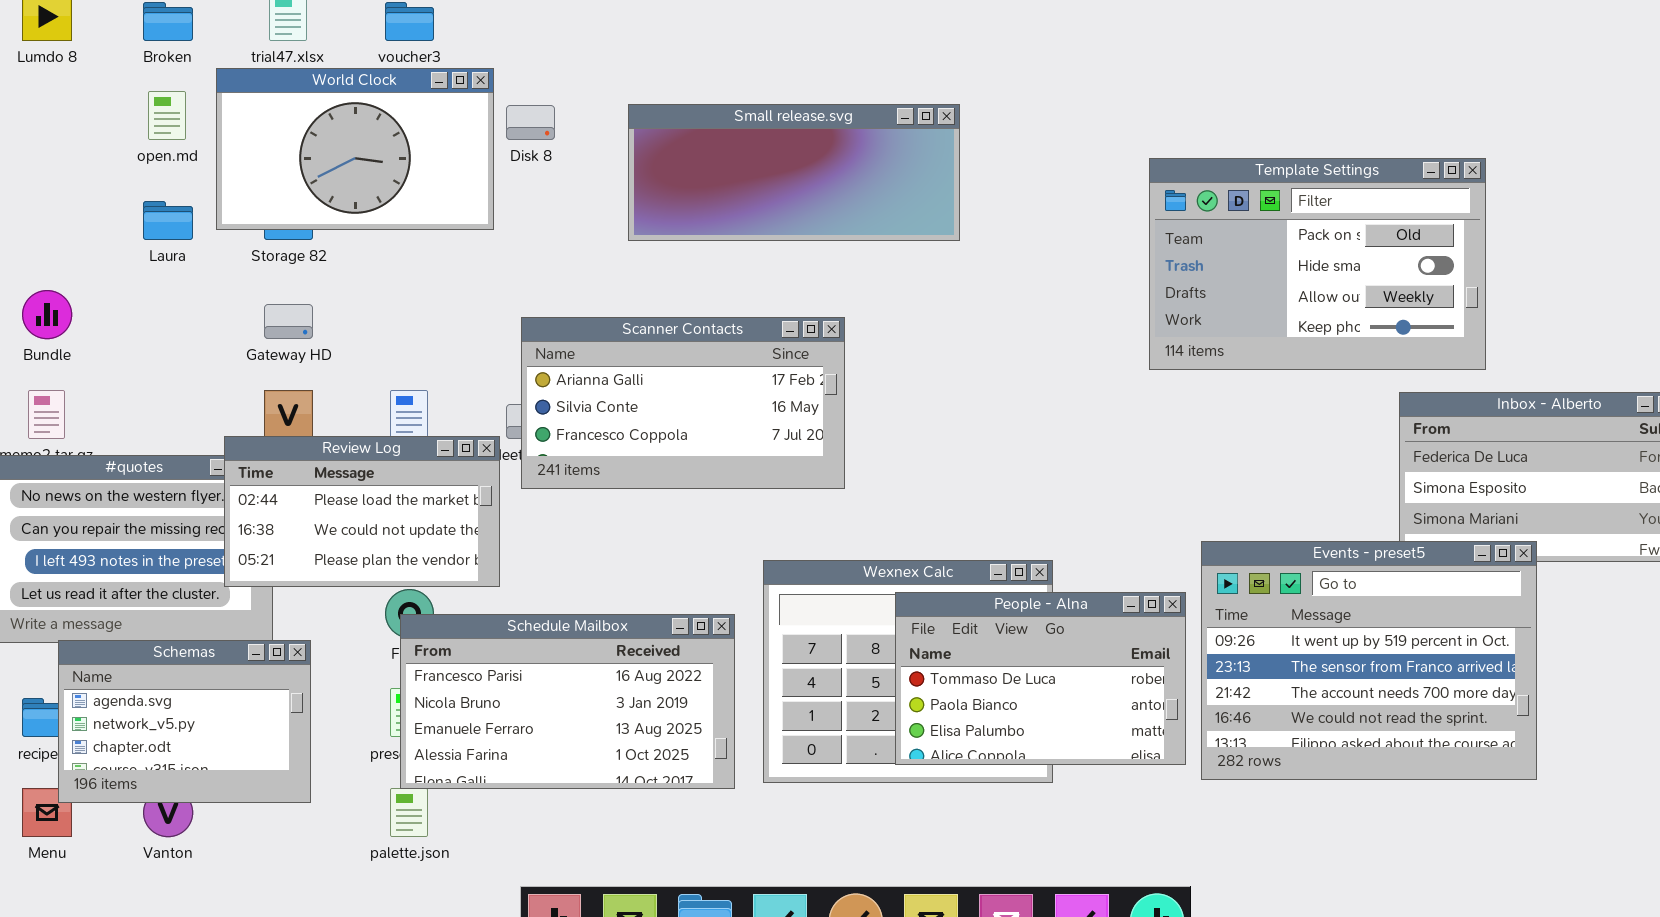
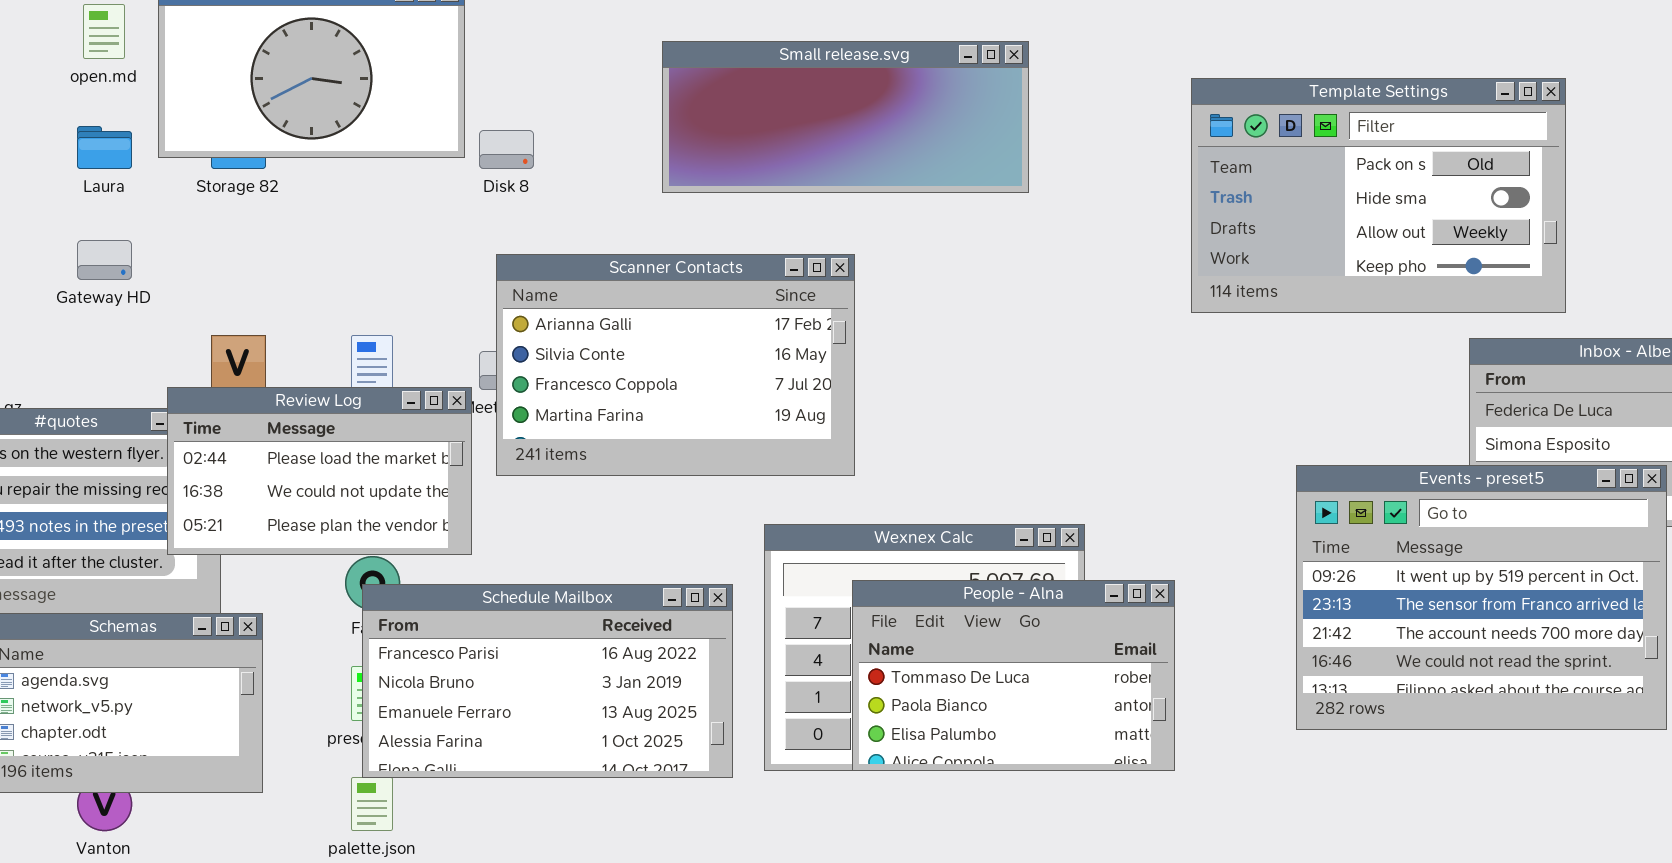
Small release.svg: [628,104,960,241] -> [662,41,1029,193], moved
Disk 8: [506,105,555,140] -> [479,130,534,169], moved
Gateway HD: [264,304,313,339] -> [77,240,132,280], moved
Scanner Contacts: [521,317,845,489] -> [496,254,855,476], resized
Events - preset5: [1201,541,1537,780] -> [1296,465,1667,730], moved
People - Alna: [895,592,1186,765] -> [852,580,1175,771], moved

